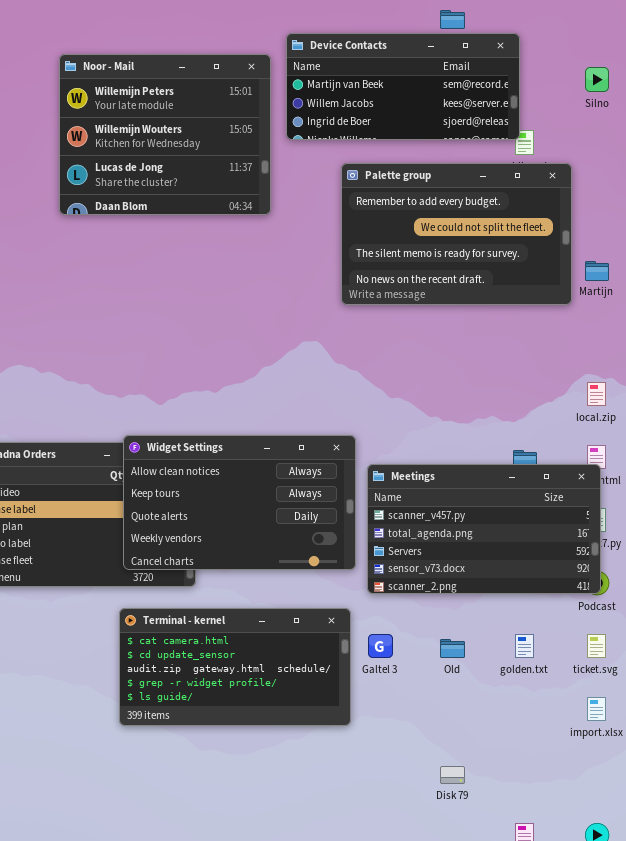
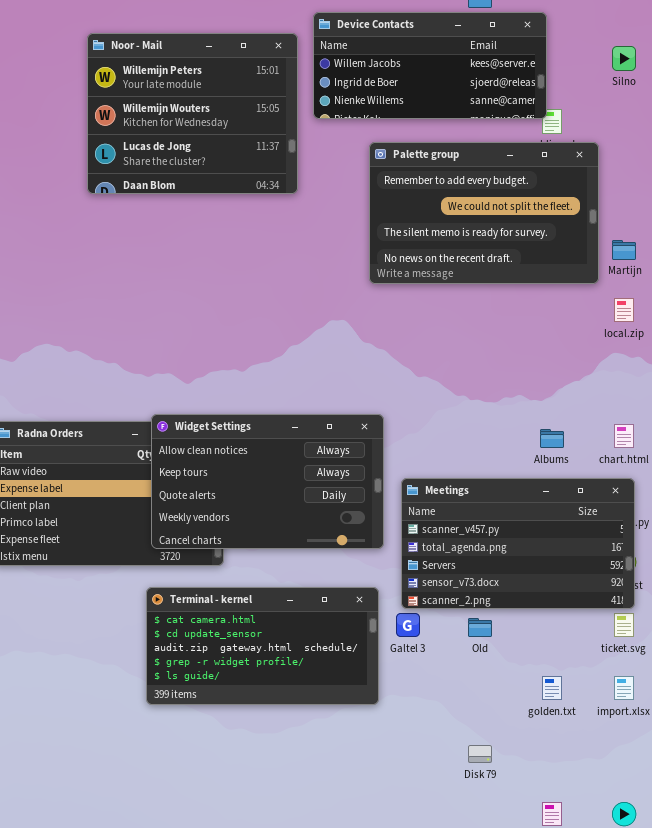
Device Contacts: [286,33,520,140] -> [313,12,547,119], scrolled down 1 row
local.zip: [587,382,606,406] -> [614,298,634,322], moved
Meetings: [367,464,601,594] -> [401,478,635,609], moved
golden.txt: [515,634,534,658] -> [542,676,562,700], moved

